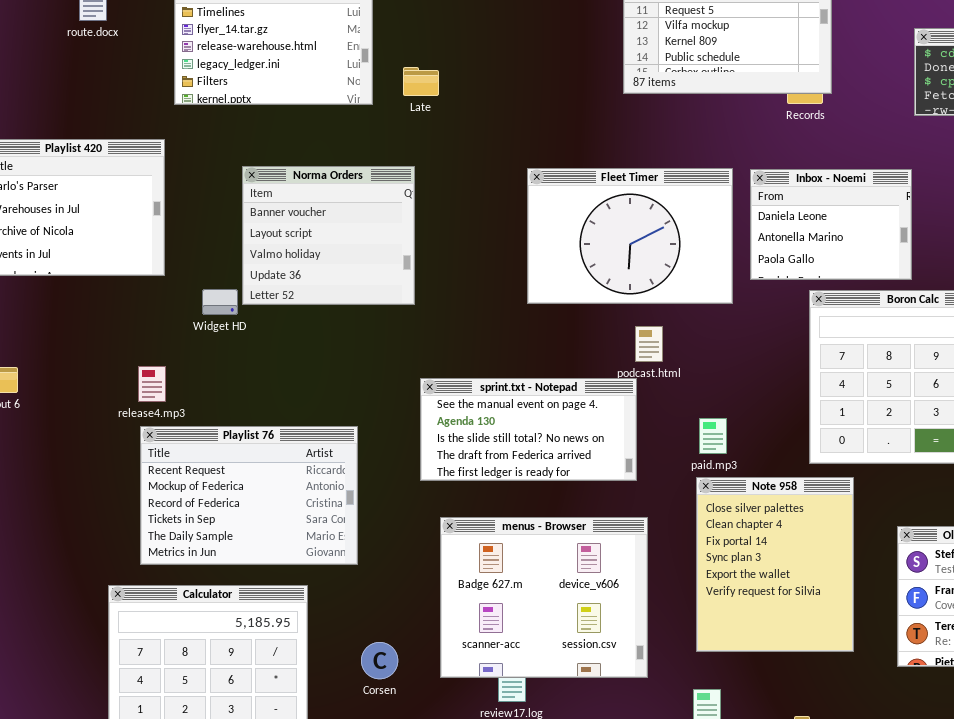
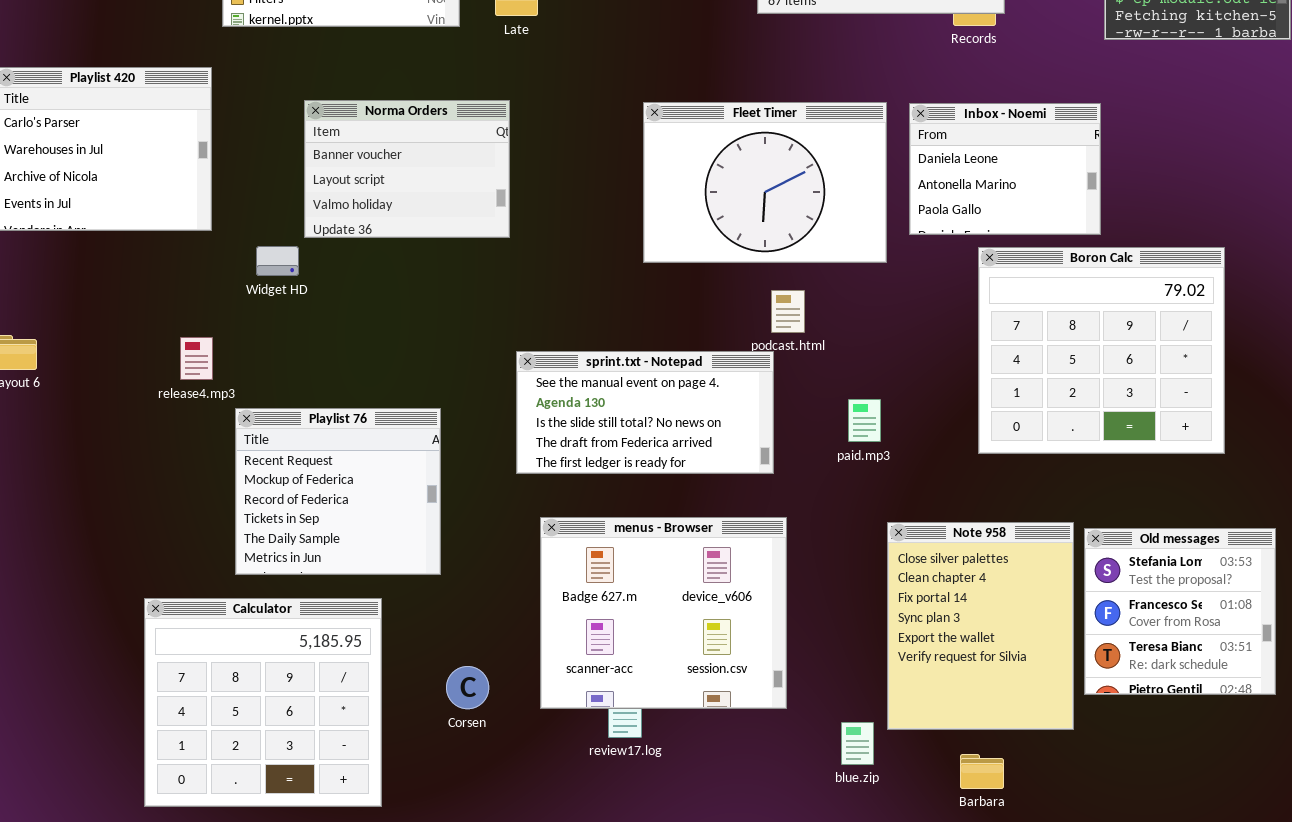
Norma Orders: [242,166,415,305] -> [304,100,510,238], resized
Playlist 76: [140,426,358,565] -> [235,408,441,575], resized
Note 958: [696,477,854,652] -> [887,522,1074,730], moved

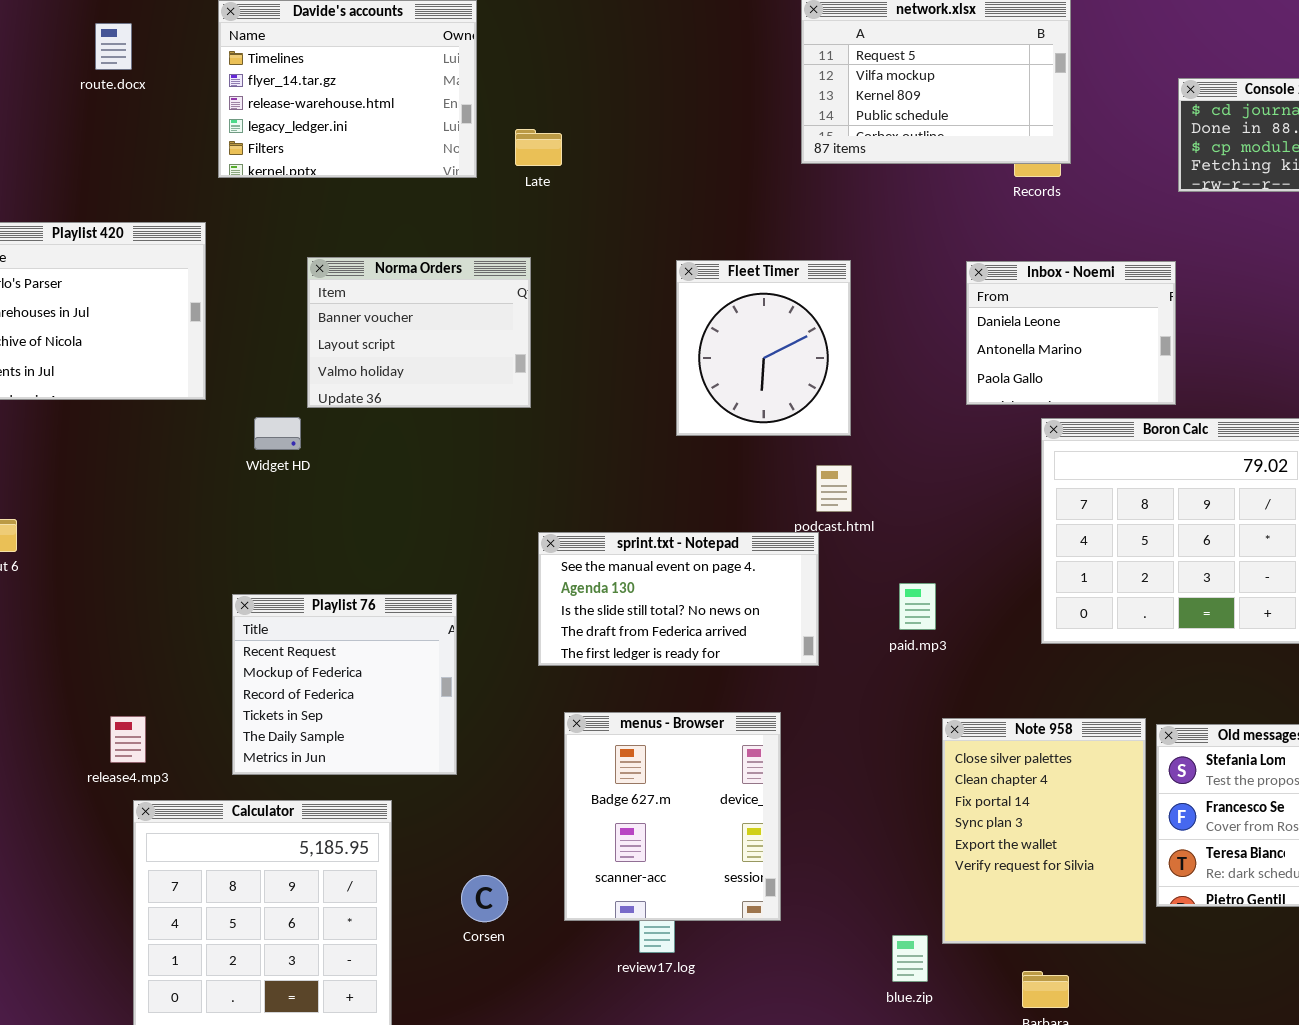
Fleet Timer: [643,102,887,263] -> [676,260,851,436], resized
release4.mp3: [180,337,213,380] -> [110,716,146,763], moved
menus - Browser: [540,517,787,709] -> [564,712,781,921], resized

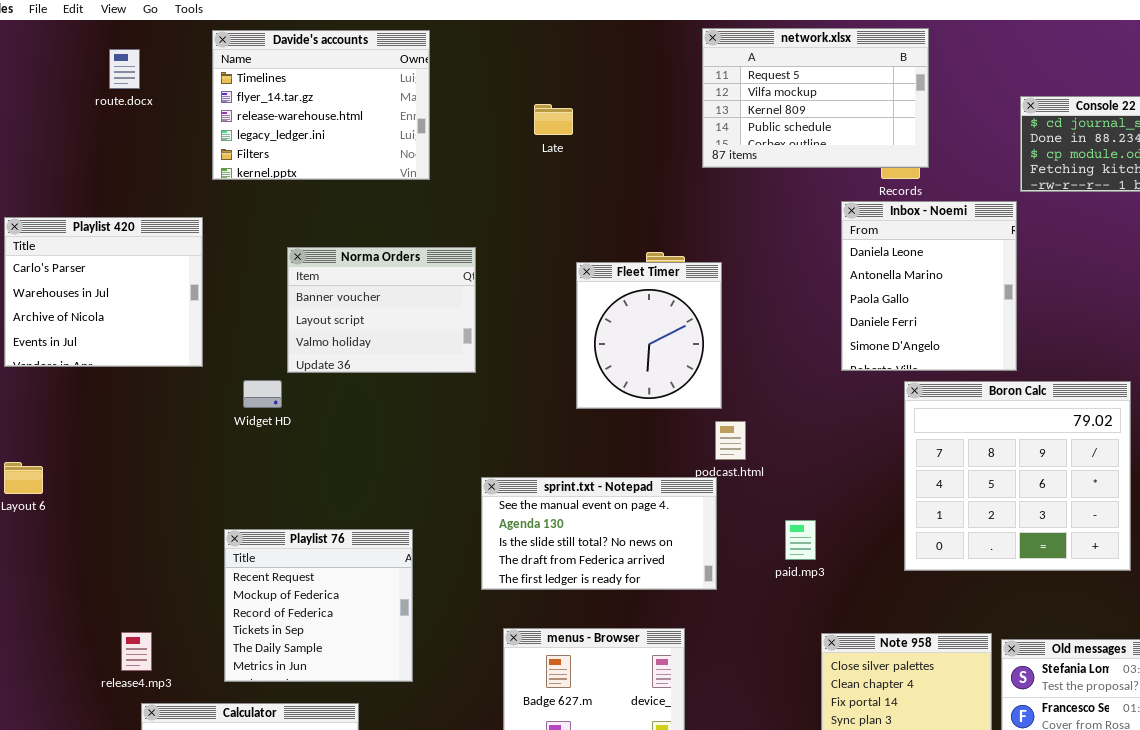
Late: [515,129,562,166] -> [534,104,573,135], moved
Fleet Timer: [676,260,851,436] -> [576,262,722,409], moved
Inbox - Noemi: [966,261,1176,405] -> [841,201,1017,371], resized

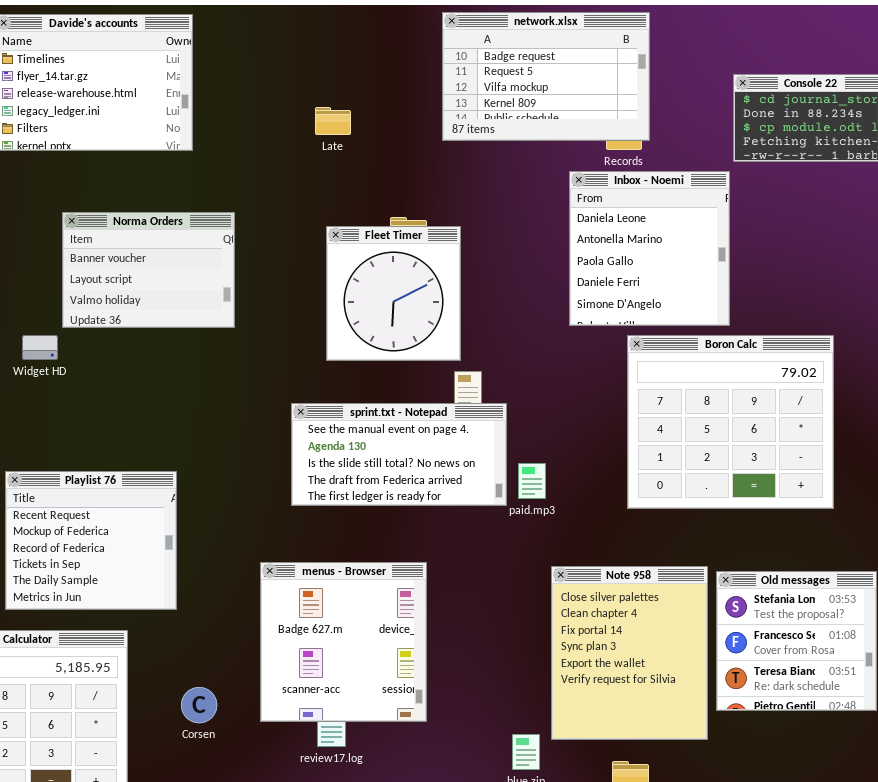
network.xlsx: [702,28,929,168] -> [442,12,650,141], scrolled up 1 row
Late: [534,104,573,135] -> [315,107,351,135], moved
sprint.txt - Notepad: [481,477,717,590] -> [291,403,507,506], moved

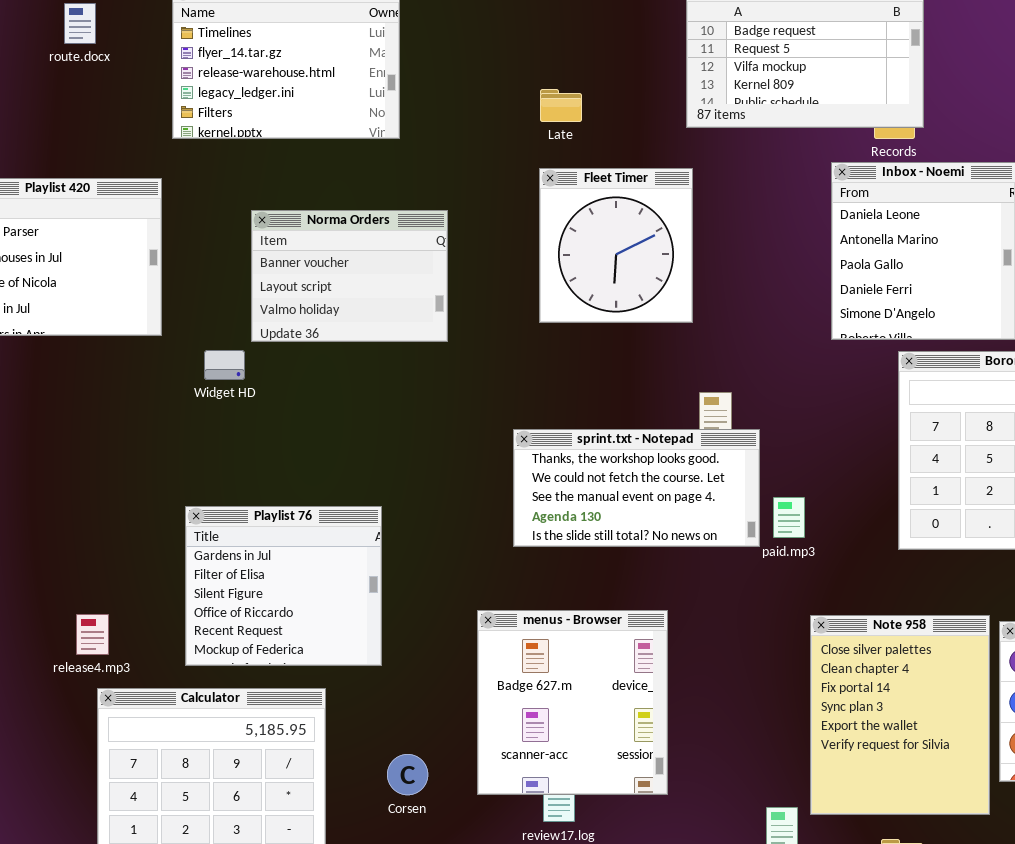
Fleet Timer: [326,226,461,361] -> [539,168,693,323], moved
sprint.txt - Notepad: [291,403,507,506] -> [513,429,760,547], scrolled up 2 rows
Playlist 76: [5,471,177,610] -> [185,506,382,666], scrolled up 4 rows

